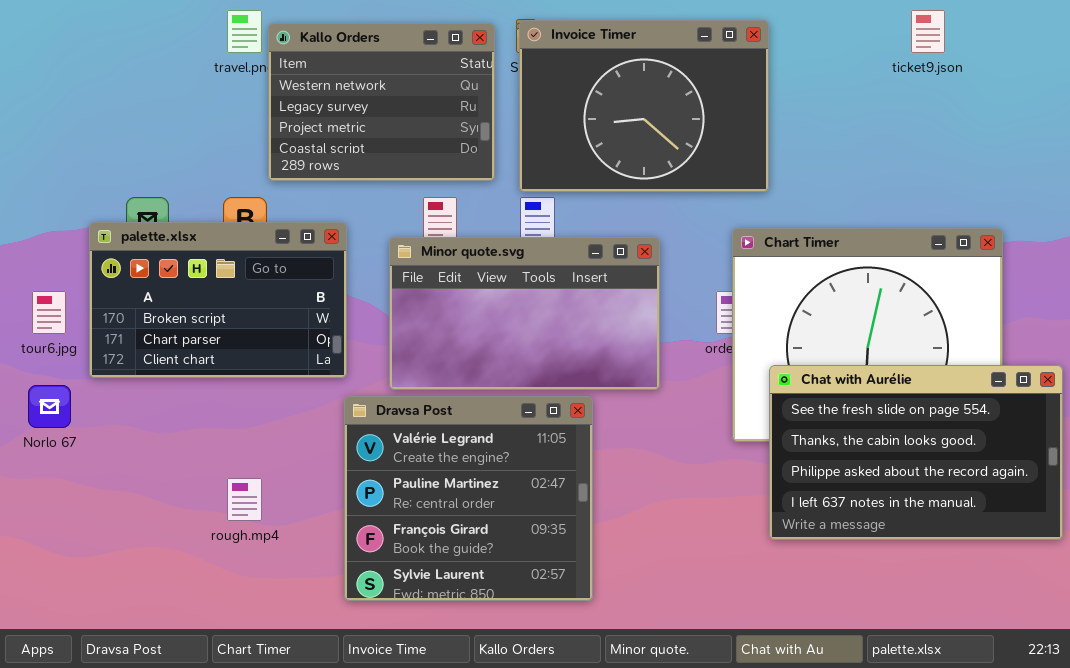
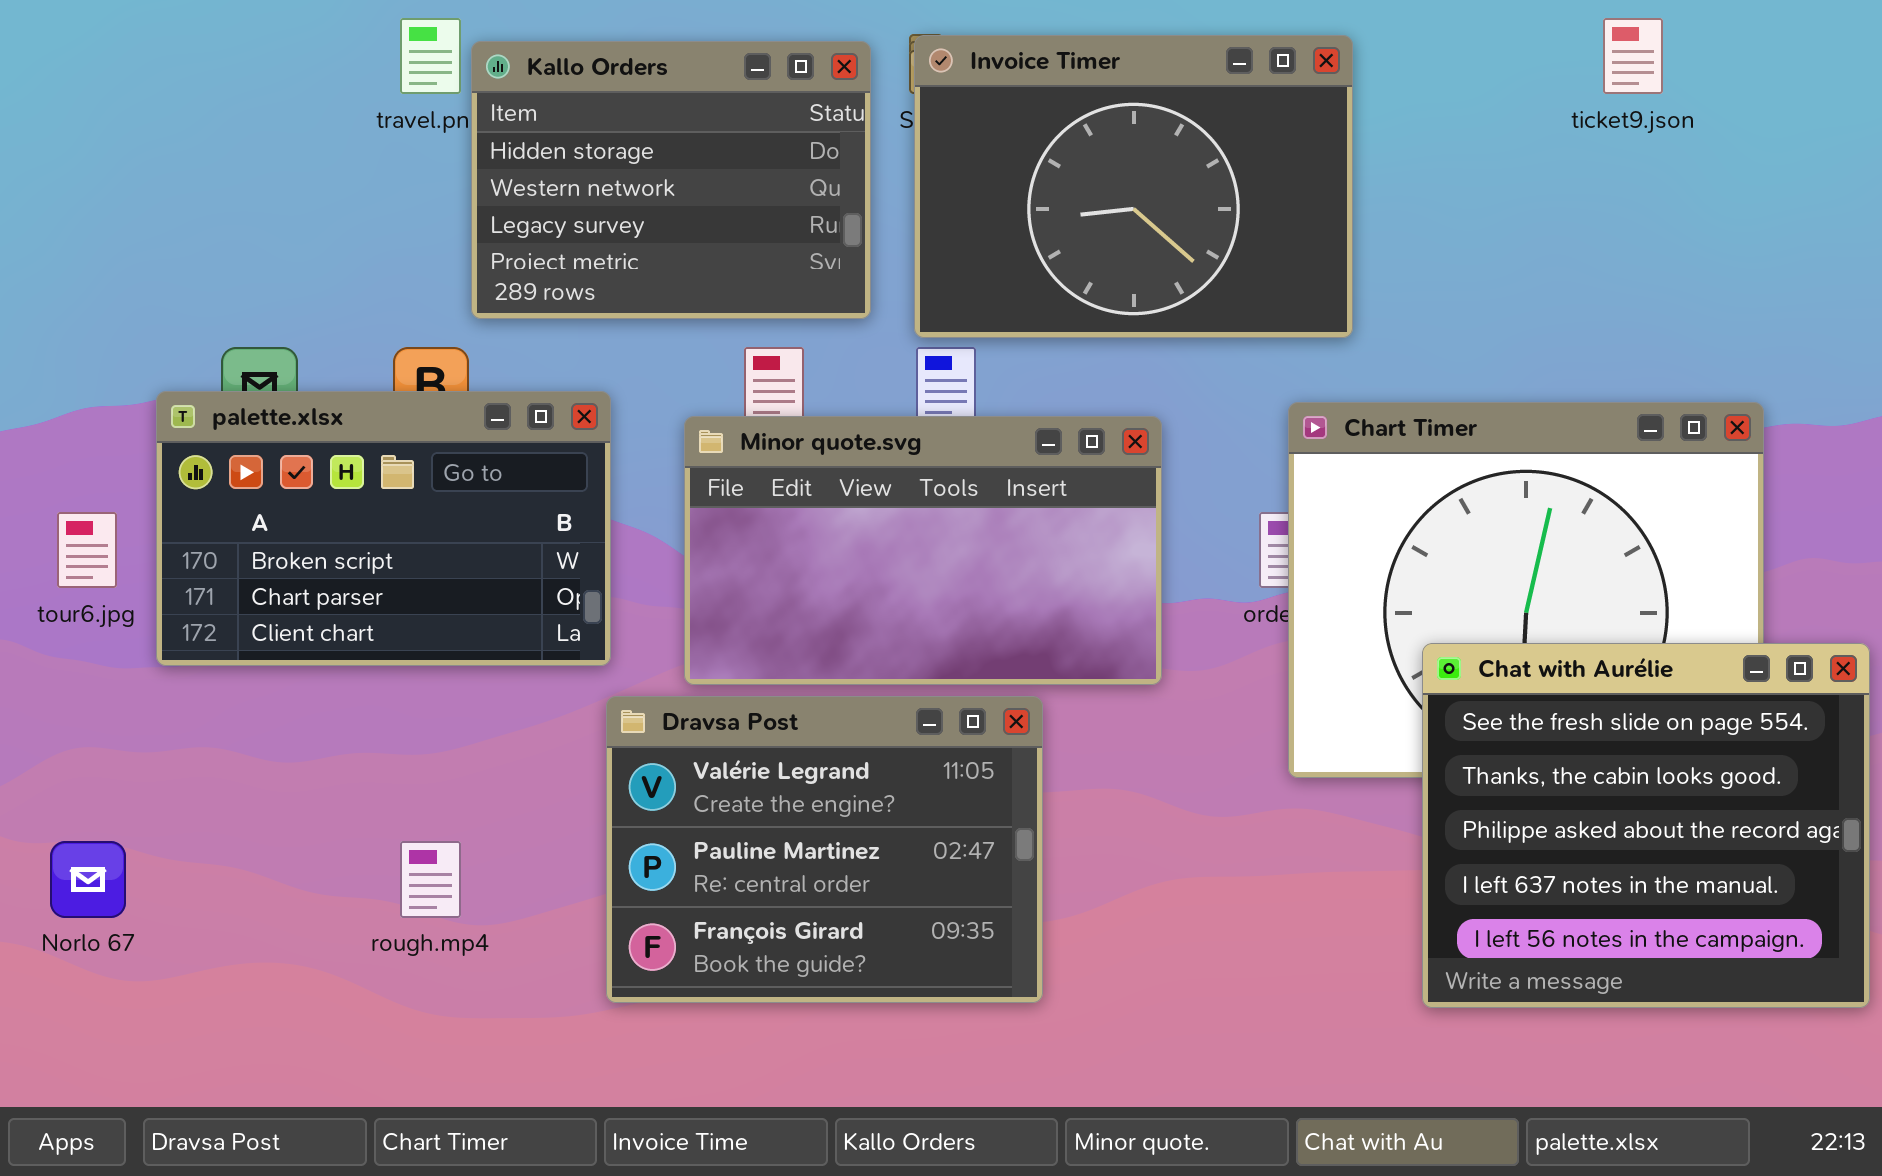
Kallo Orders: [268,23,495,181] -> [471,41,871,319], scrolled up 1 row
Chat with Aurélie: [769,365,1063,540] -> [1422,643,1870,1008], resized
Norlo 67: [28,385,71,428] -> [50,841,126,918], moved
Dravsa Post: [344,396,593,601] -> [606,696,1043,1003], resized

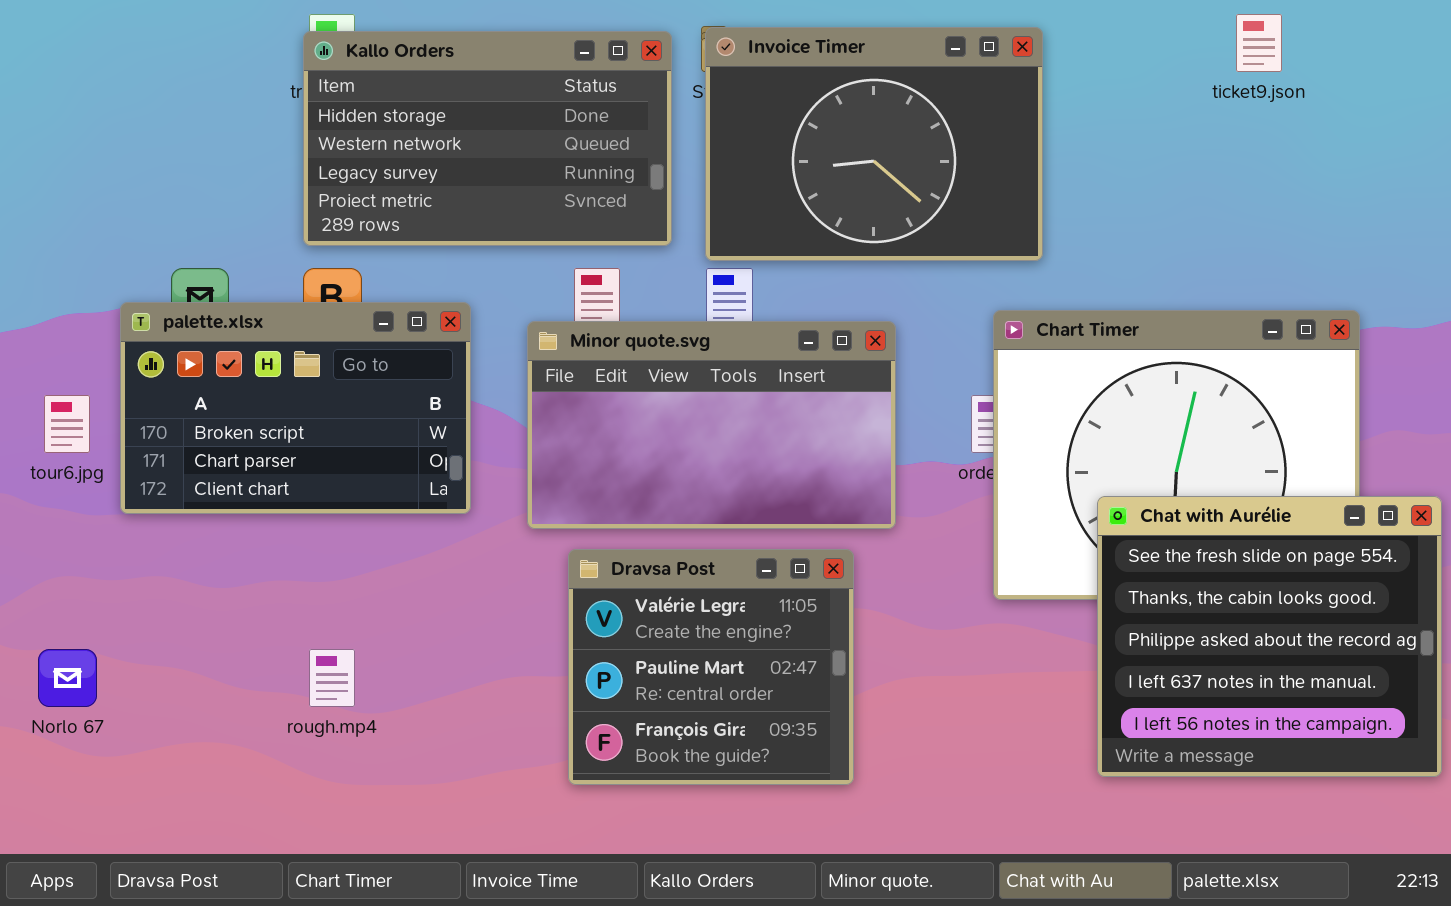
Kallo Orders: [471,41,871,319] -> [303,31,672,246], resized
Dravsa Post: [606,696,1043,1003] -> [568,549,854,785], moved, resized

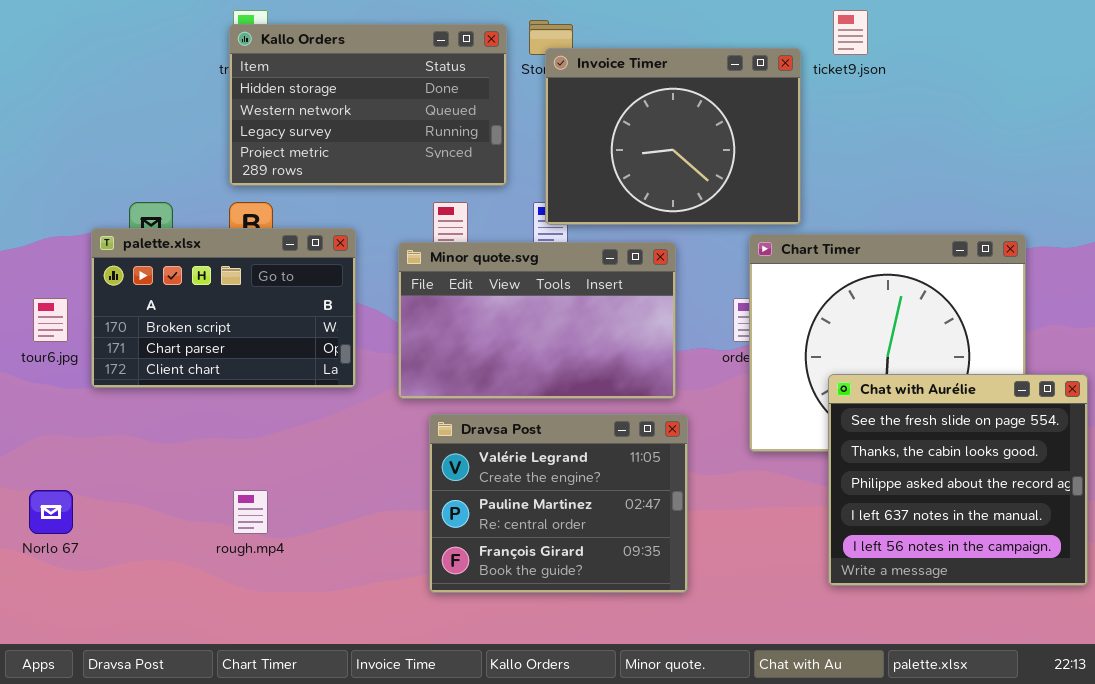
ticket9.json: [1236,14,1282,72] -> [833,10,868,55], moved
Invoice Timer: [705,27,1043,261] -> [545,48,801,225], moved
Dravsa Post: [568,549,854,785] -> [429,414,688,593], resized

